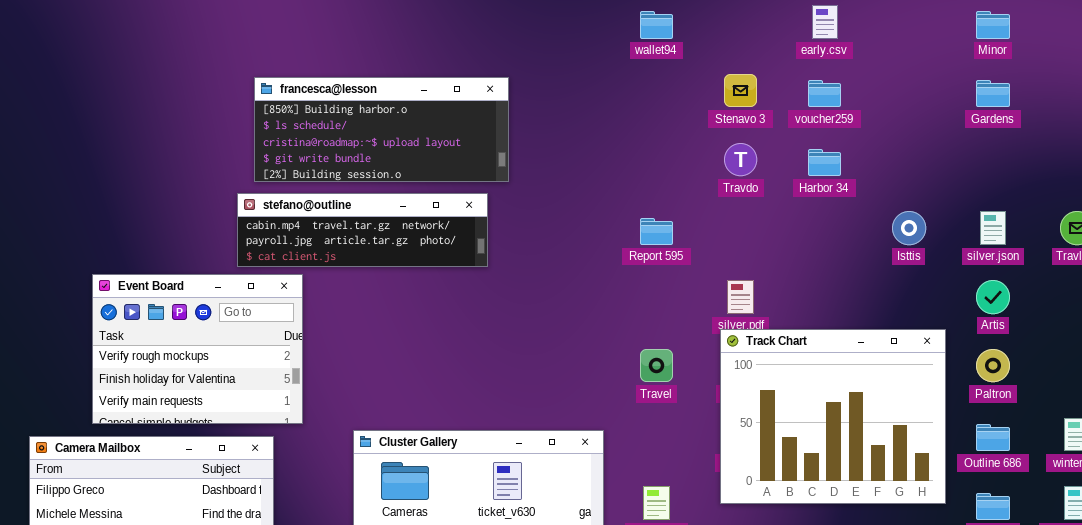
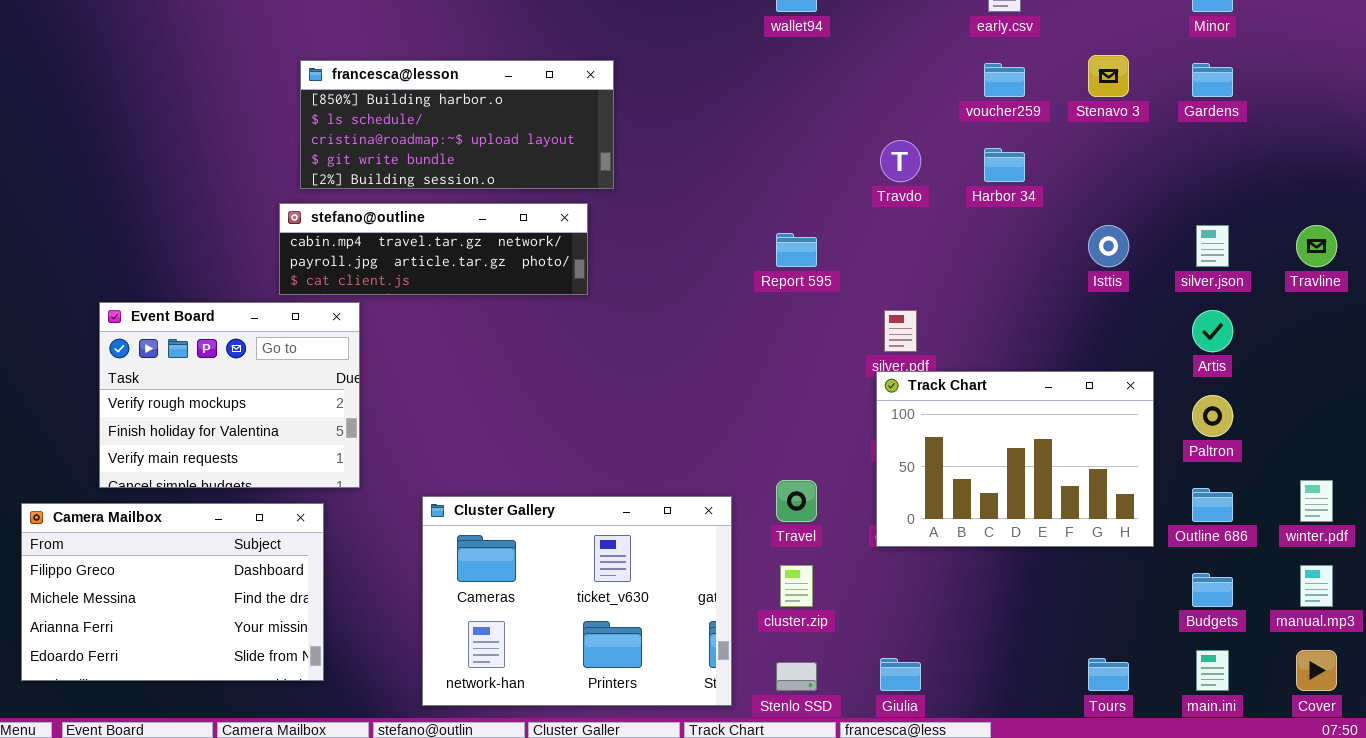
Stenavo 3: [724,74,757,107] -> [1088,55,1129,97], moved
Track Chart: [720,329,946,504] -> [876,371,1154,547], resized
Travel: [640,349,673,382] -> [776,480,817,522], moved

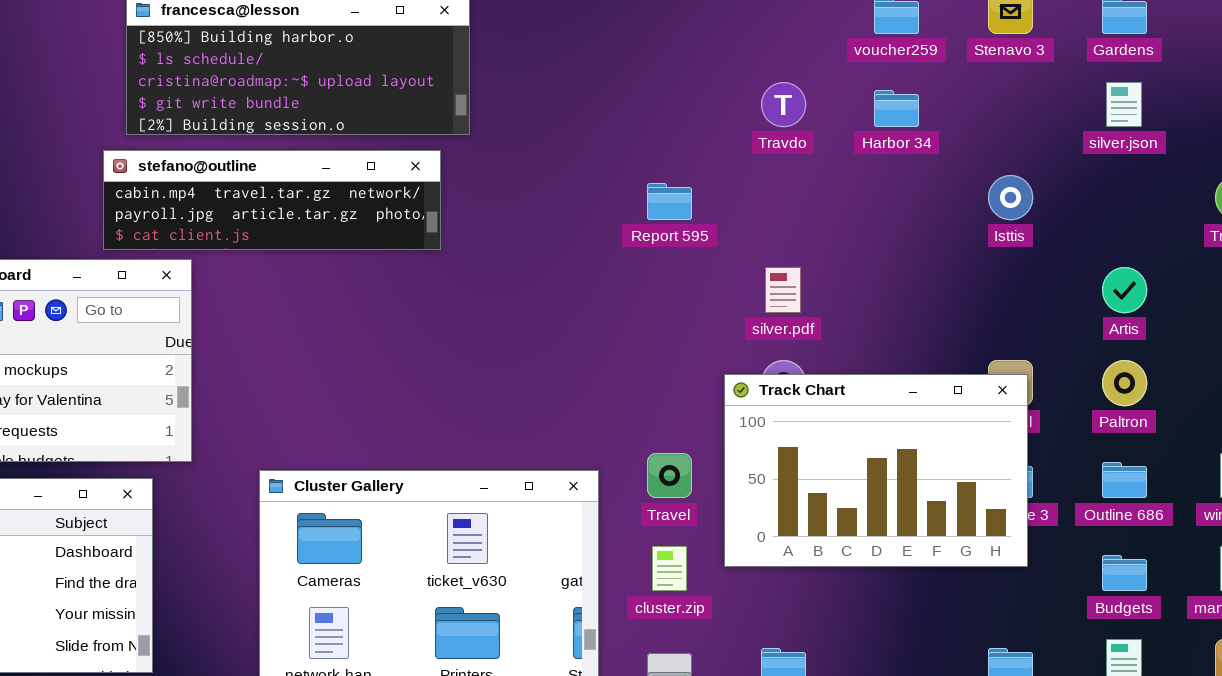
silver.json: [1196,225,1229,267] -> [1106,82,1142,127], moved
Track Chart: [876,371,1154,547] -> [724,374,1028,567], moved

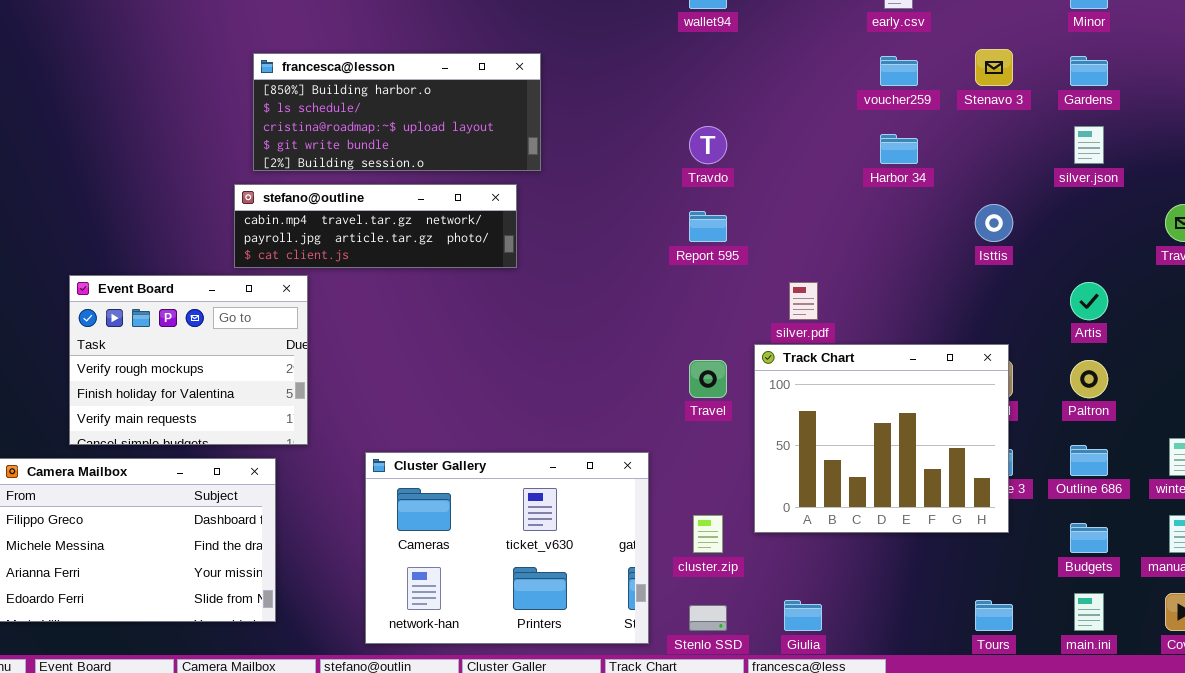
Travdo: [761,82,806,127] -> [689,126,727,164], moved
Track Chart: [724,374,1028,567] -> [754,344,1009,533], resized
Travel: [647,453,692,498] -> [689,360,727,398], moved

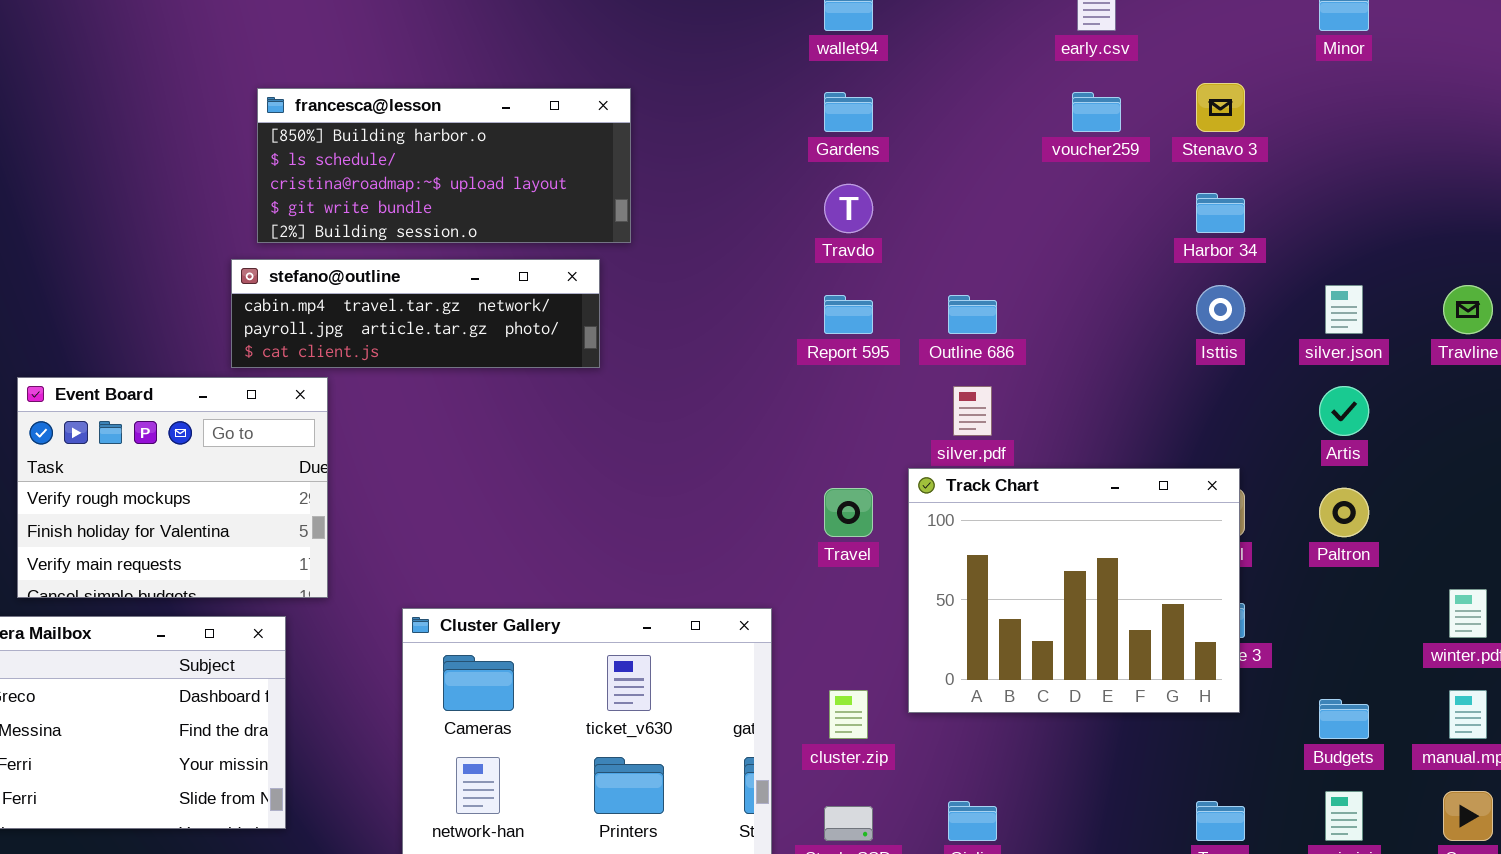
Gardens: [1070,56,1108,86] -> [824,92,873,132], moved
silver.json: [1074,126,1104,164] -> [1325,285,1363,334], moved
Harbor 34: [880,134,918,164] -> [1196,193,1245,233], moved
Outline 686: [1070,445,1108,476] -> [948,295,997,334], moved

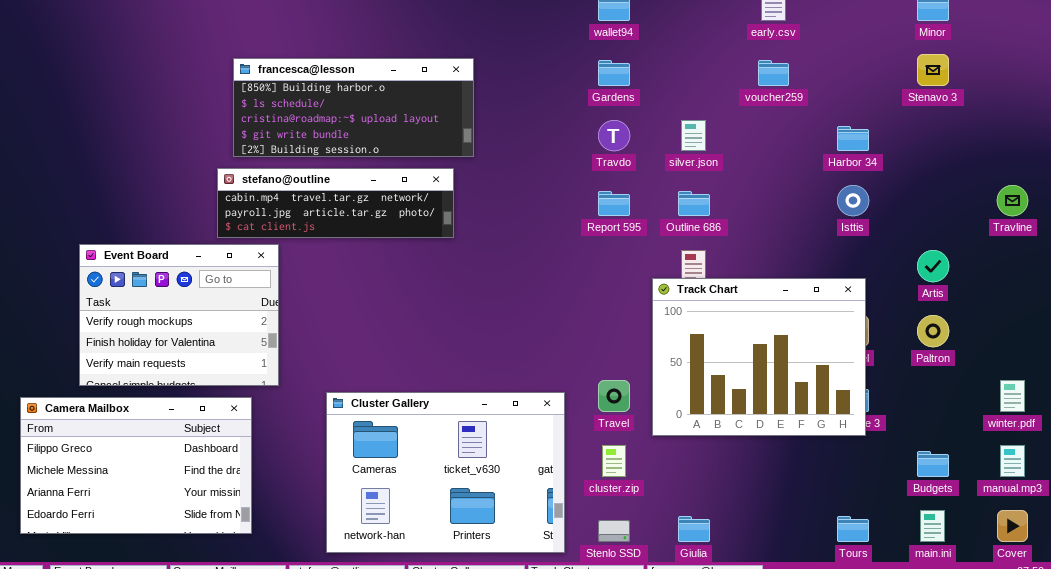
Stenavo 3: [1196,83,1245,132] -> [917,54,949,86], moved
silver.json: [1325,285,1363,334] -> [681,120,706,151], moved
Track Chart: [908,468,1240,713] -> [652,278,866,436], moved
Travel: [824,488,873,537] -> [598,380,630,412], moved

